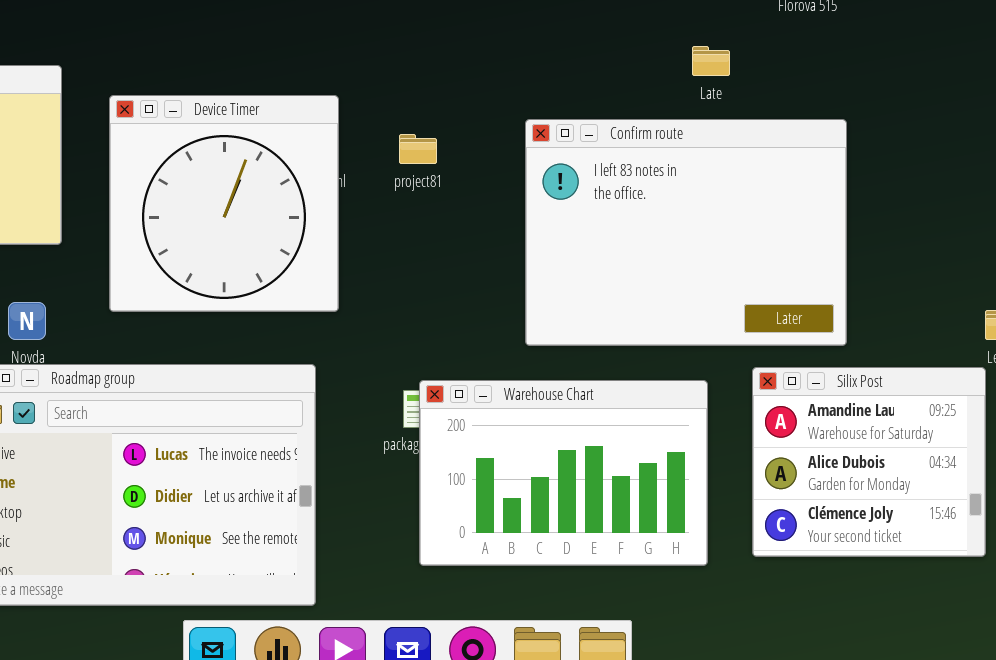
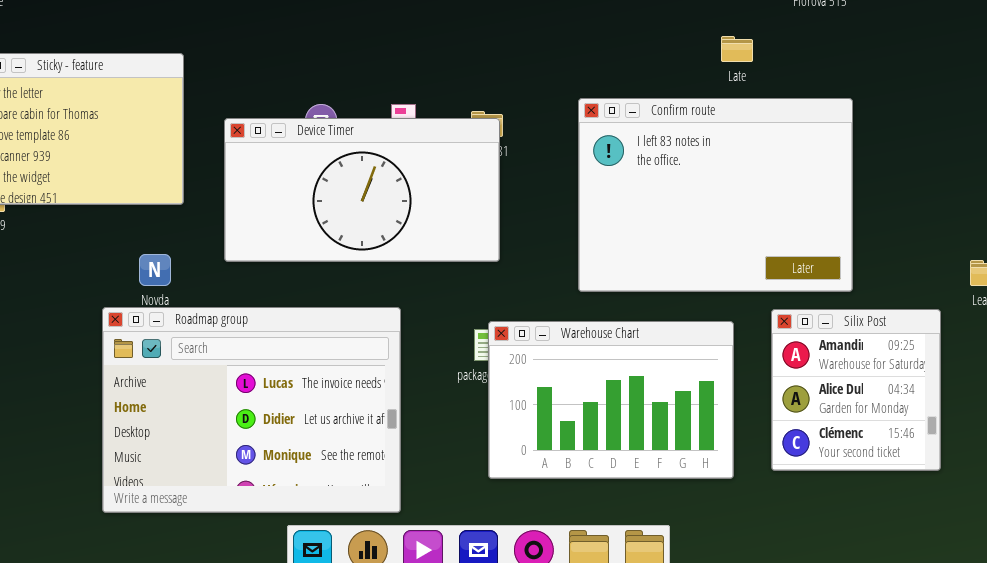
Device Timer: [109,95,339,312] -> [224,118,500,262], resized
Silix Post: [752,367,986,557] -> [771,309,941,471], resized

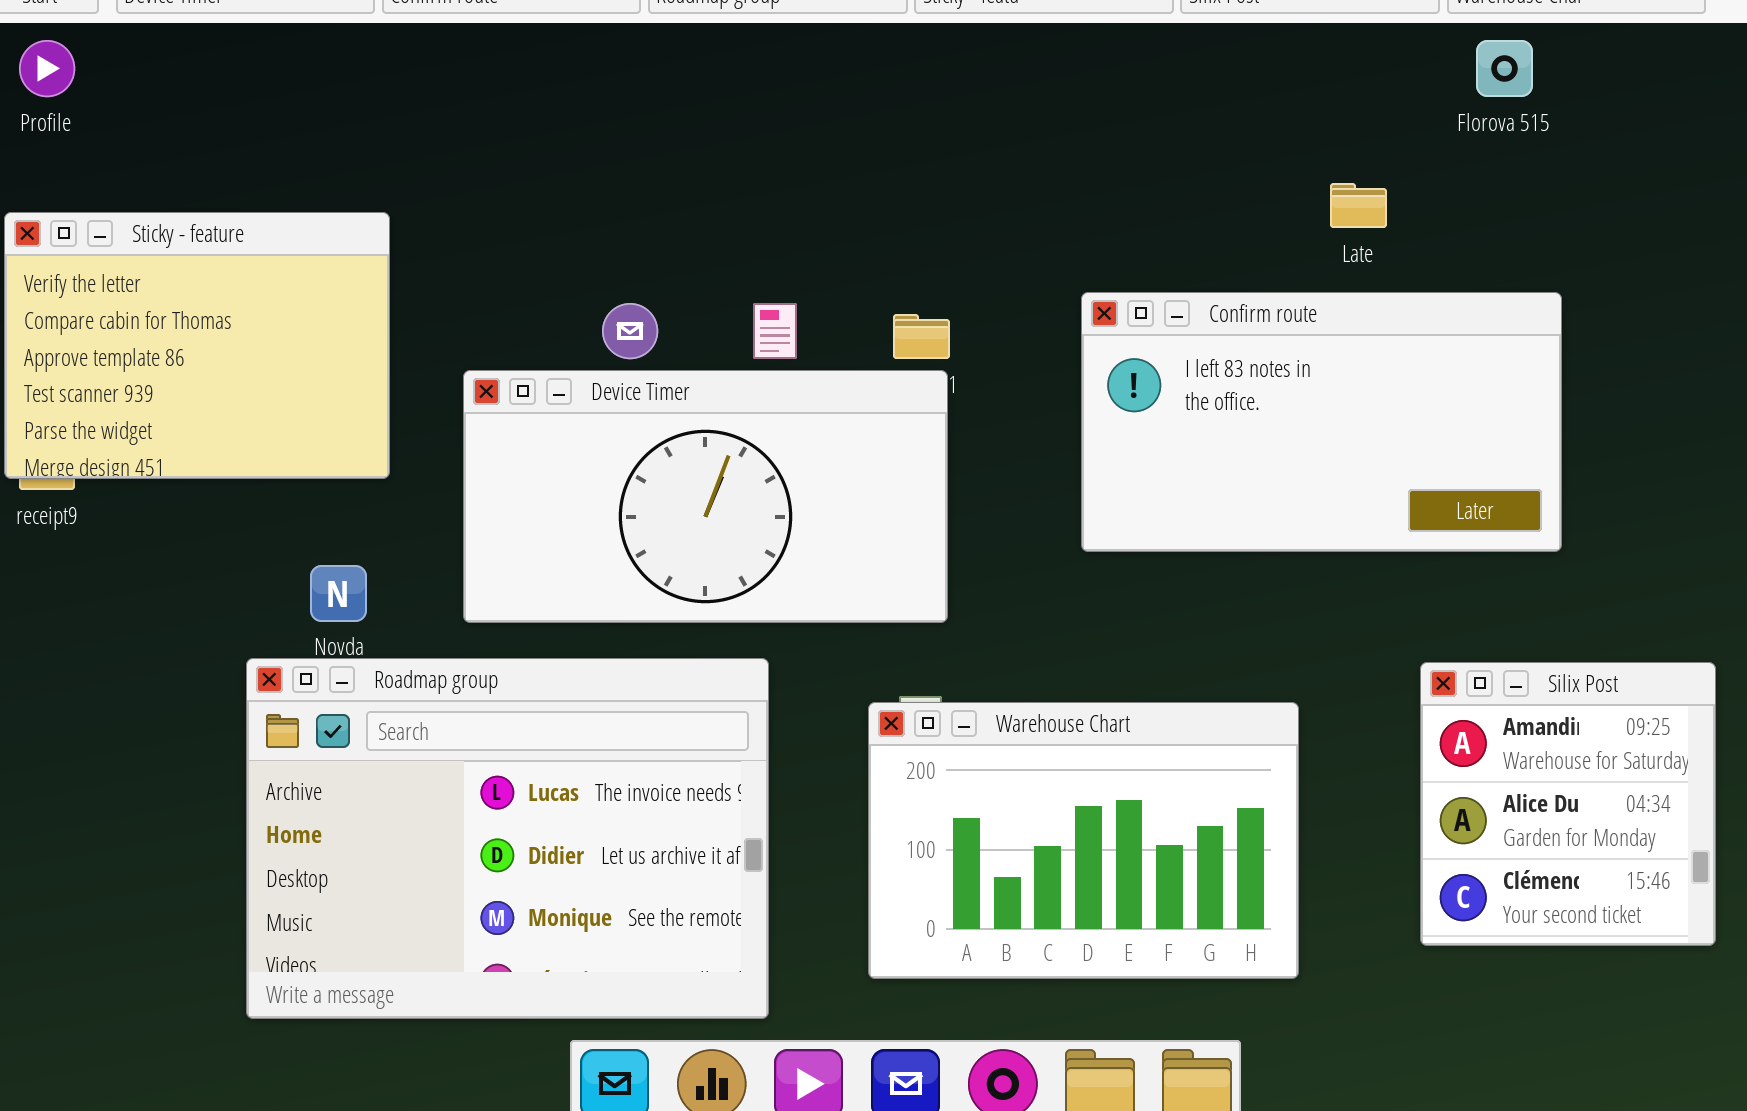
Confirm route: [578,98,853,292] -> [1081,292,1562,552], resized
Device Timer: [224,118,500,262] -> [463,370,948,623], moved
Warehouse Chart: [488,321,734,479] -> [868,702,1299,979], moved

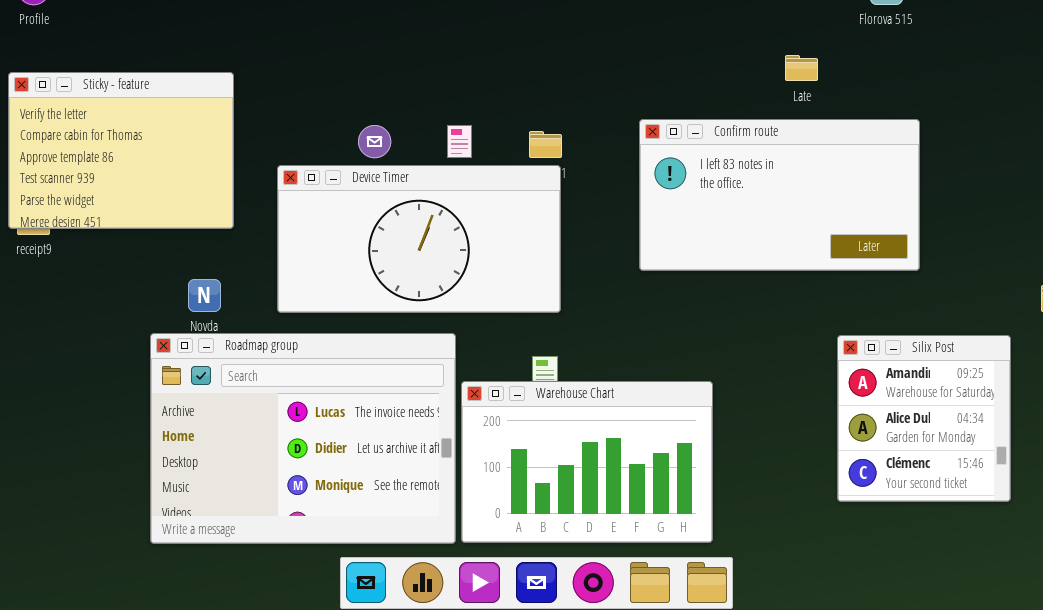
Warehouse Chart: [868,702,1299,979] -> [461,381,713,543], moved

